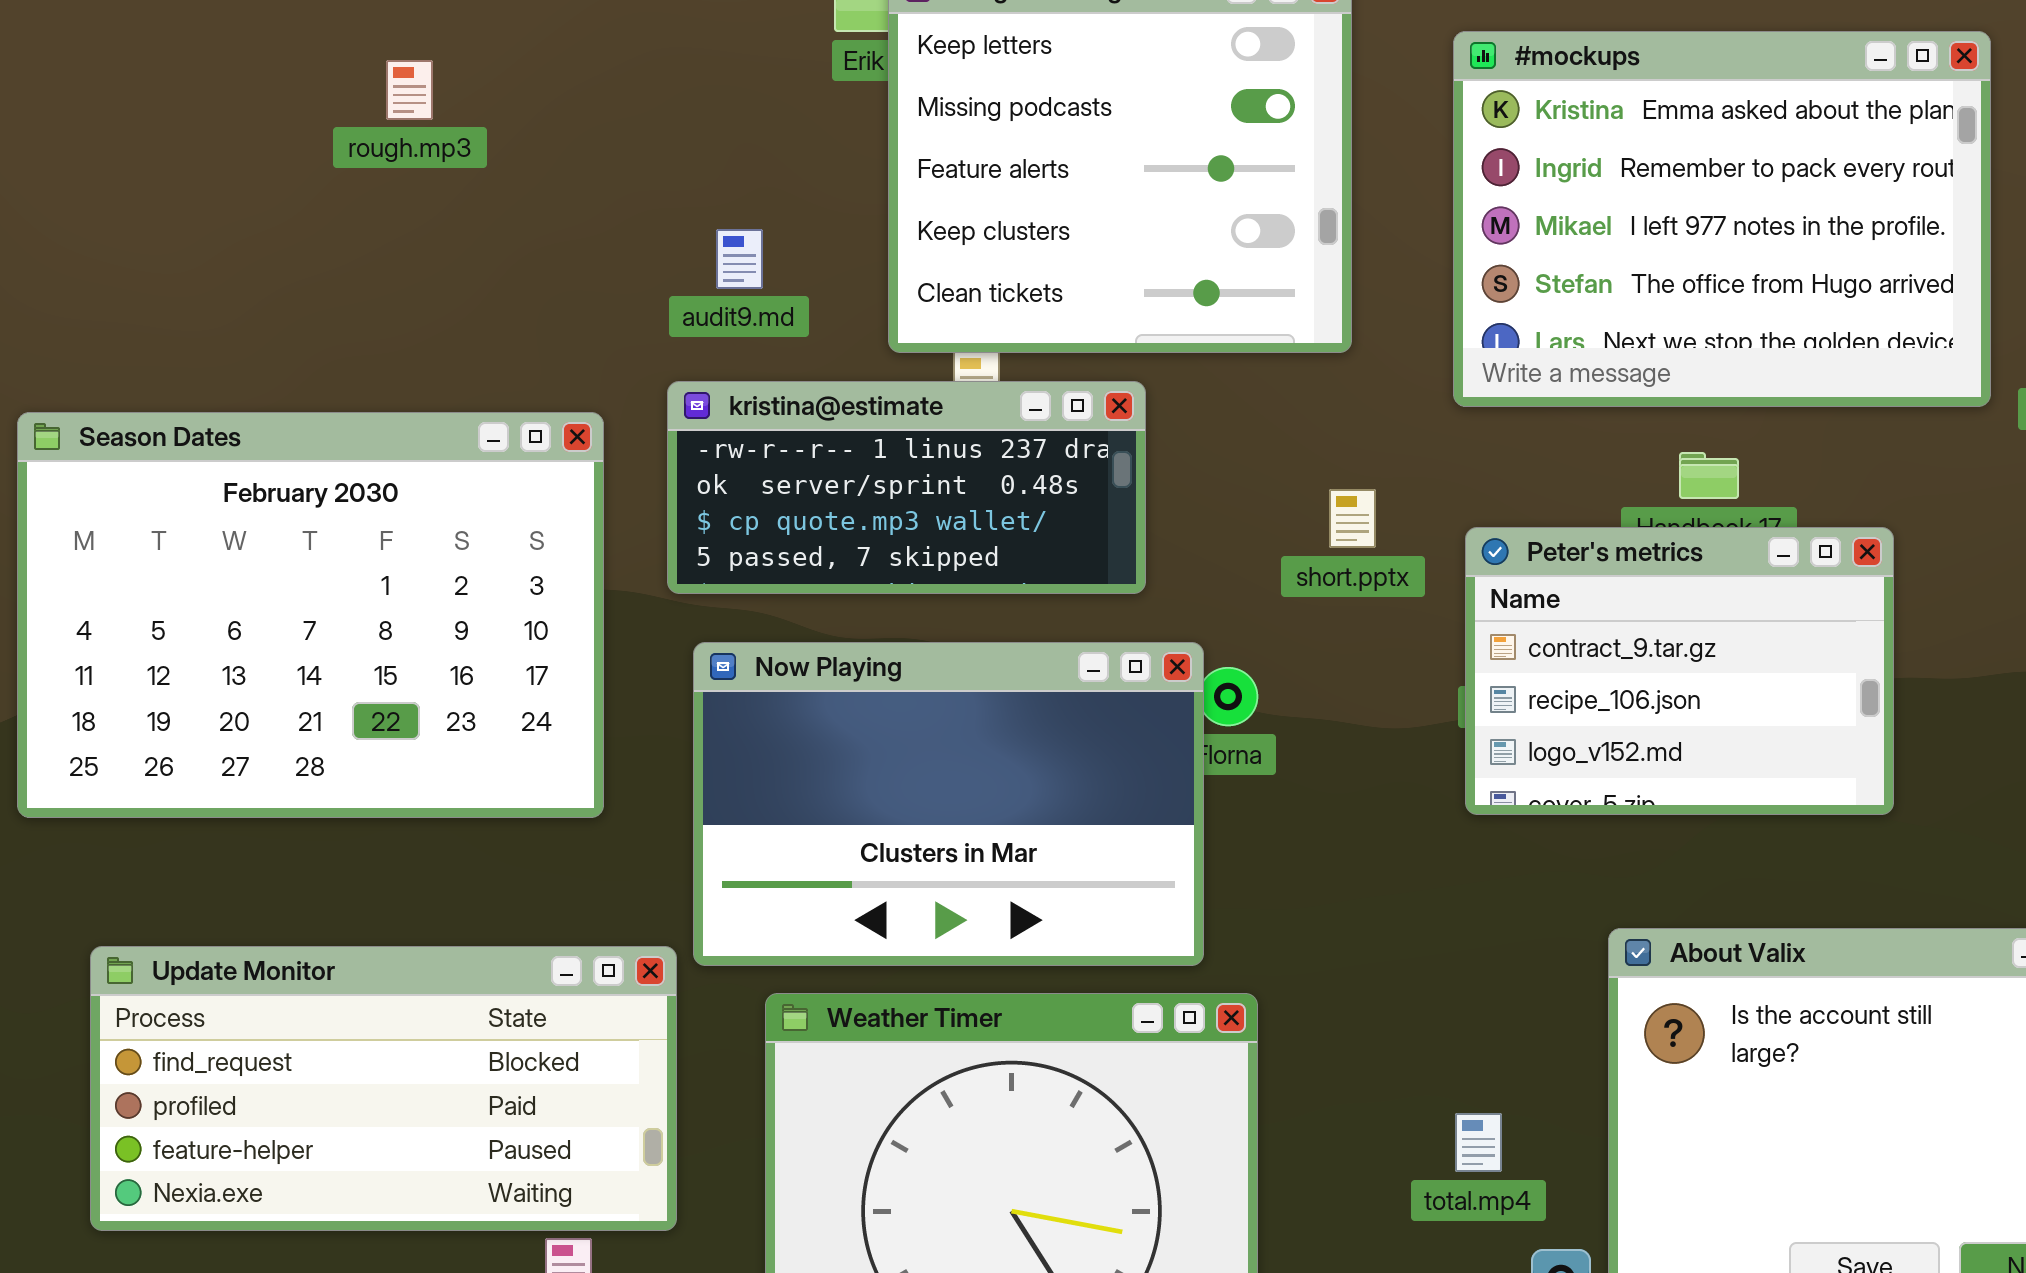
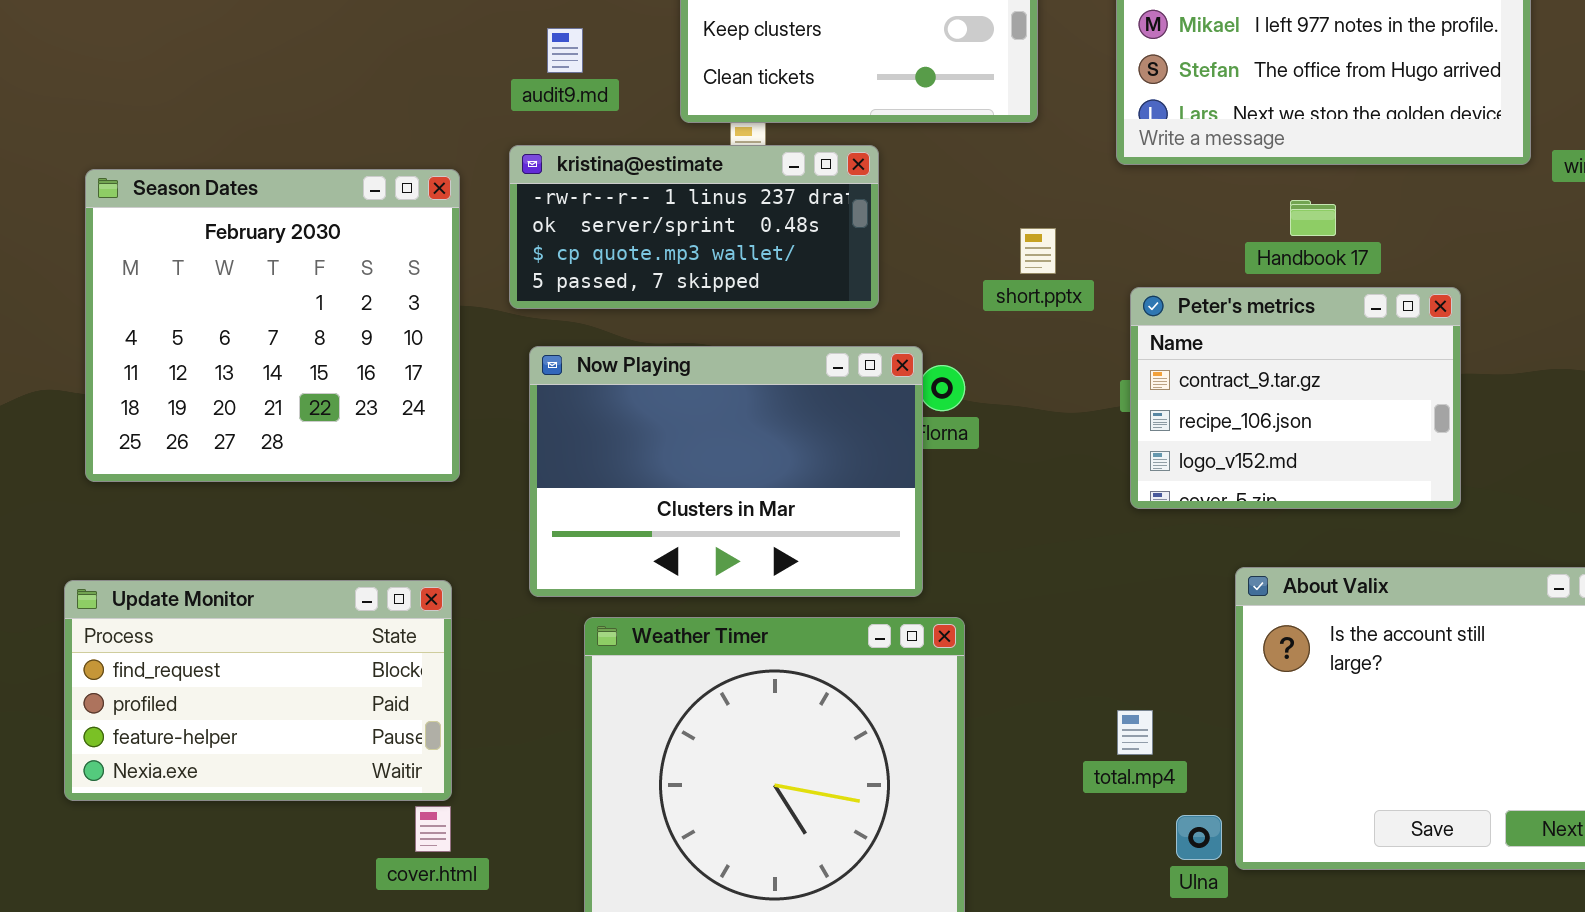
Season Dates: [17,412,604,818] -> [85,169,460,482], resized
Peter's metrics: [1465,527,1894,815] -> [1130,287,1461,509], moved
Update Monitor: [90,946,677,1231] -> [64,580,452,801], resized

